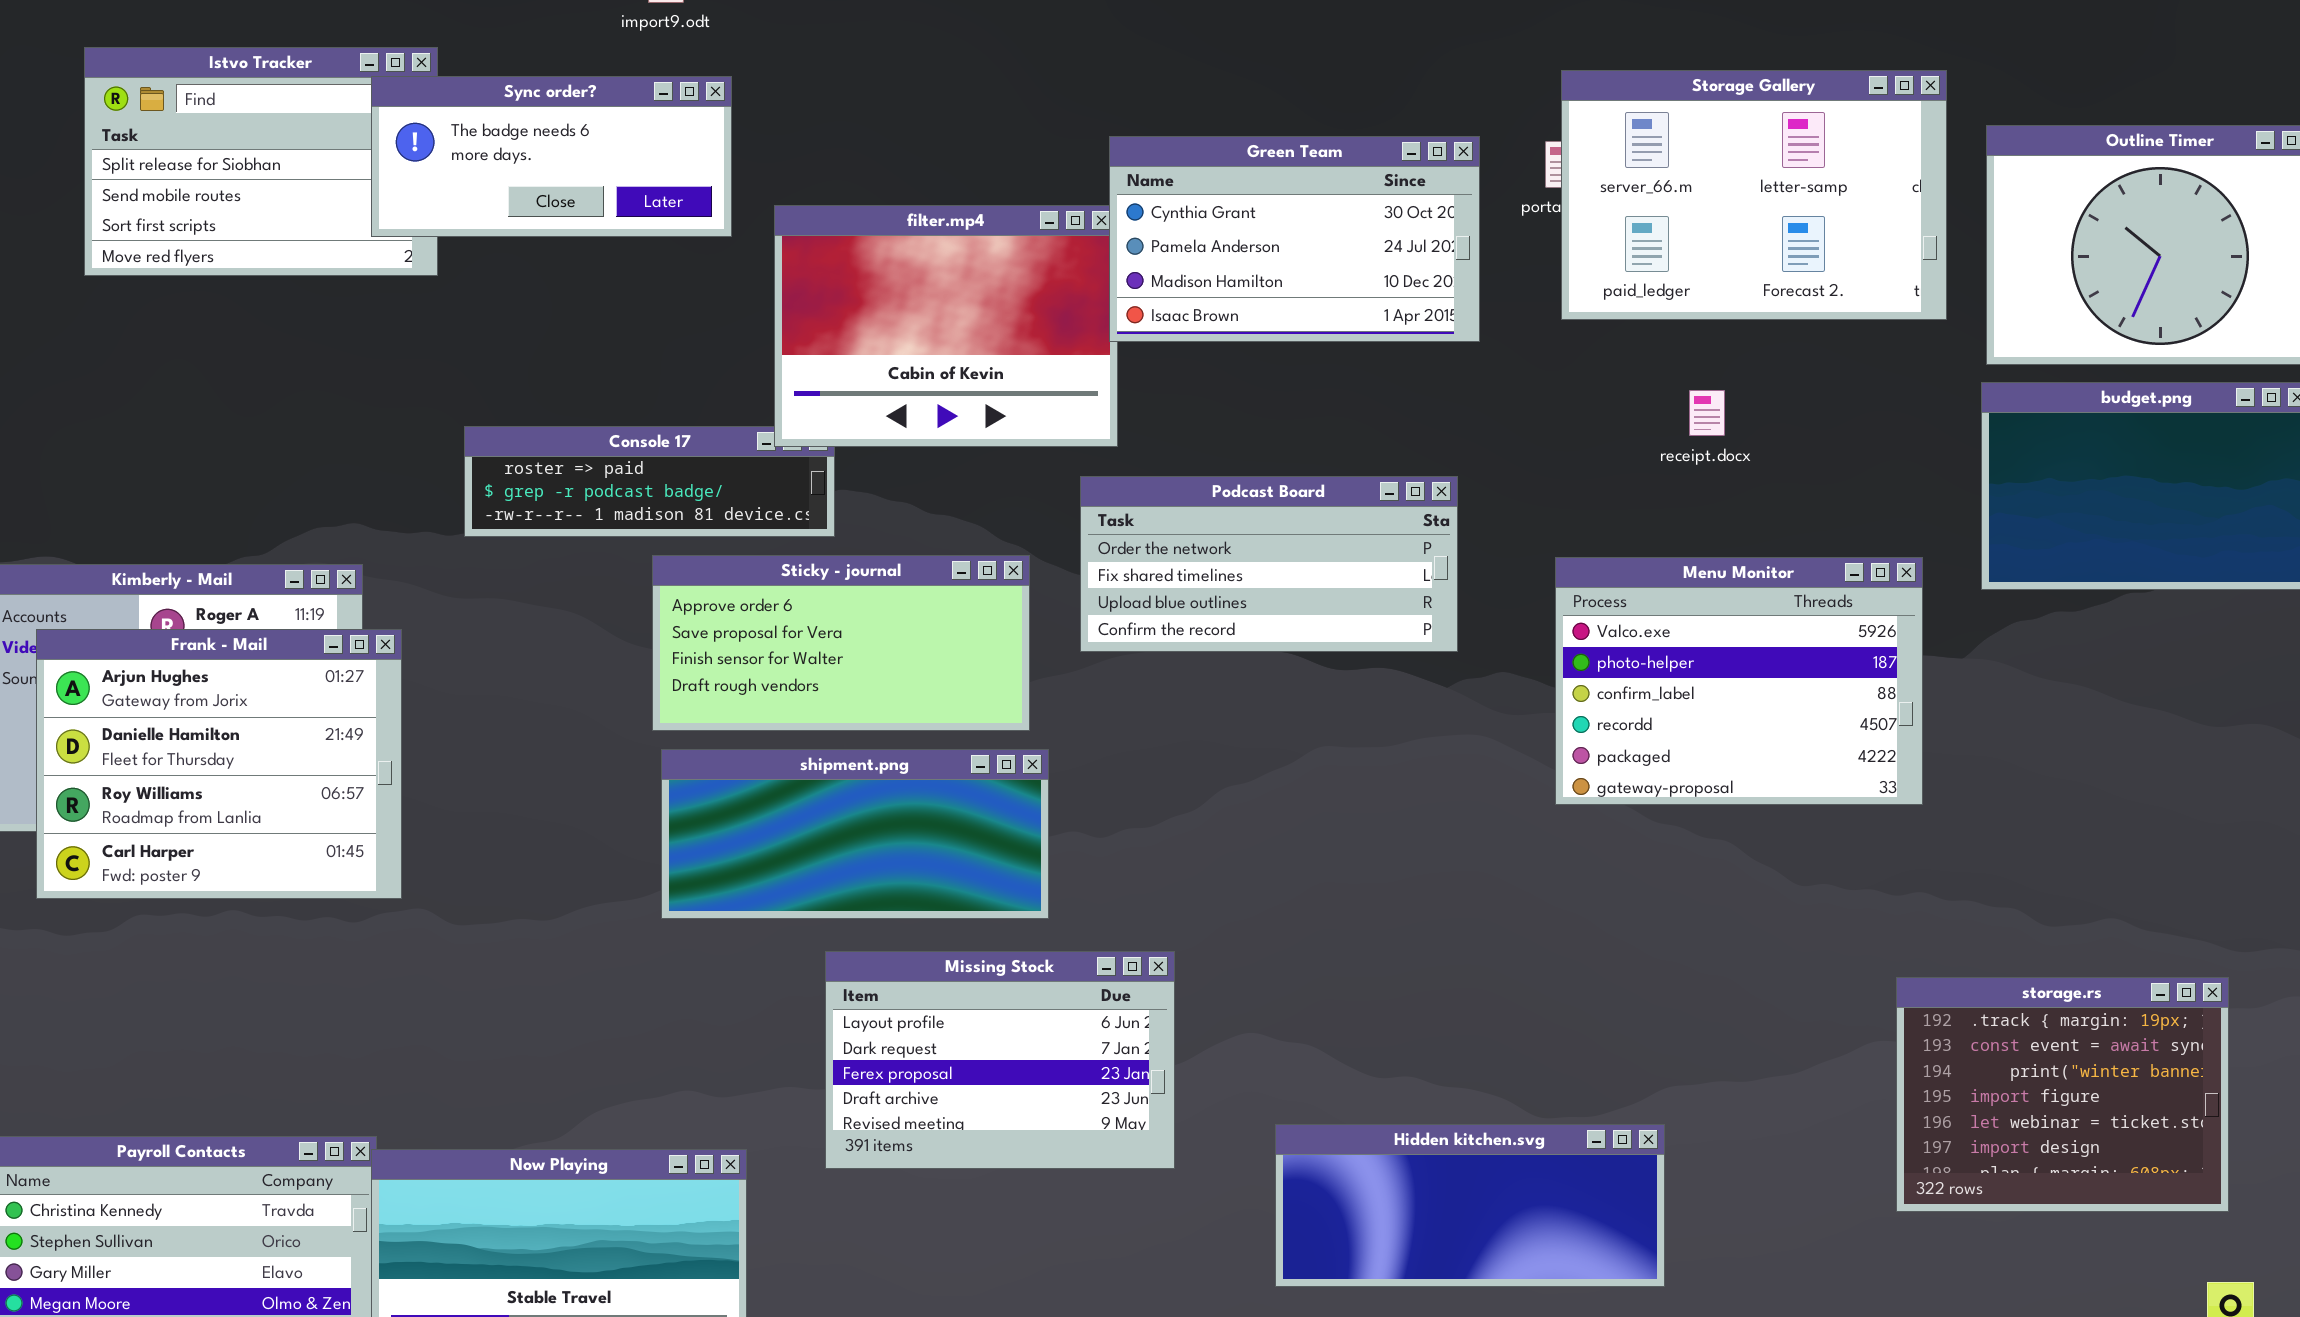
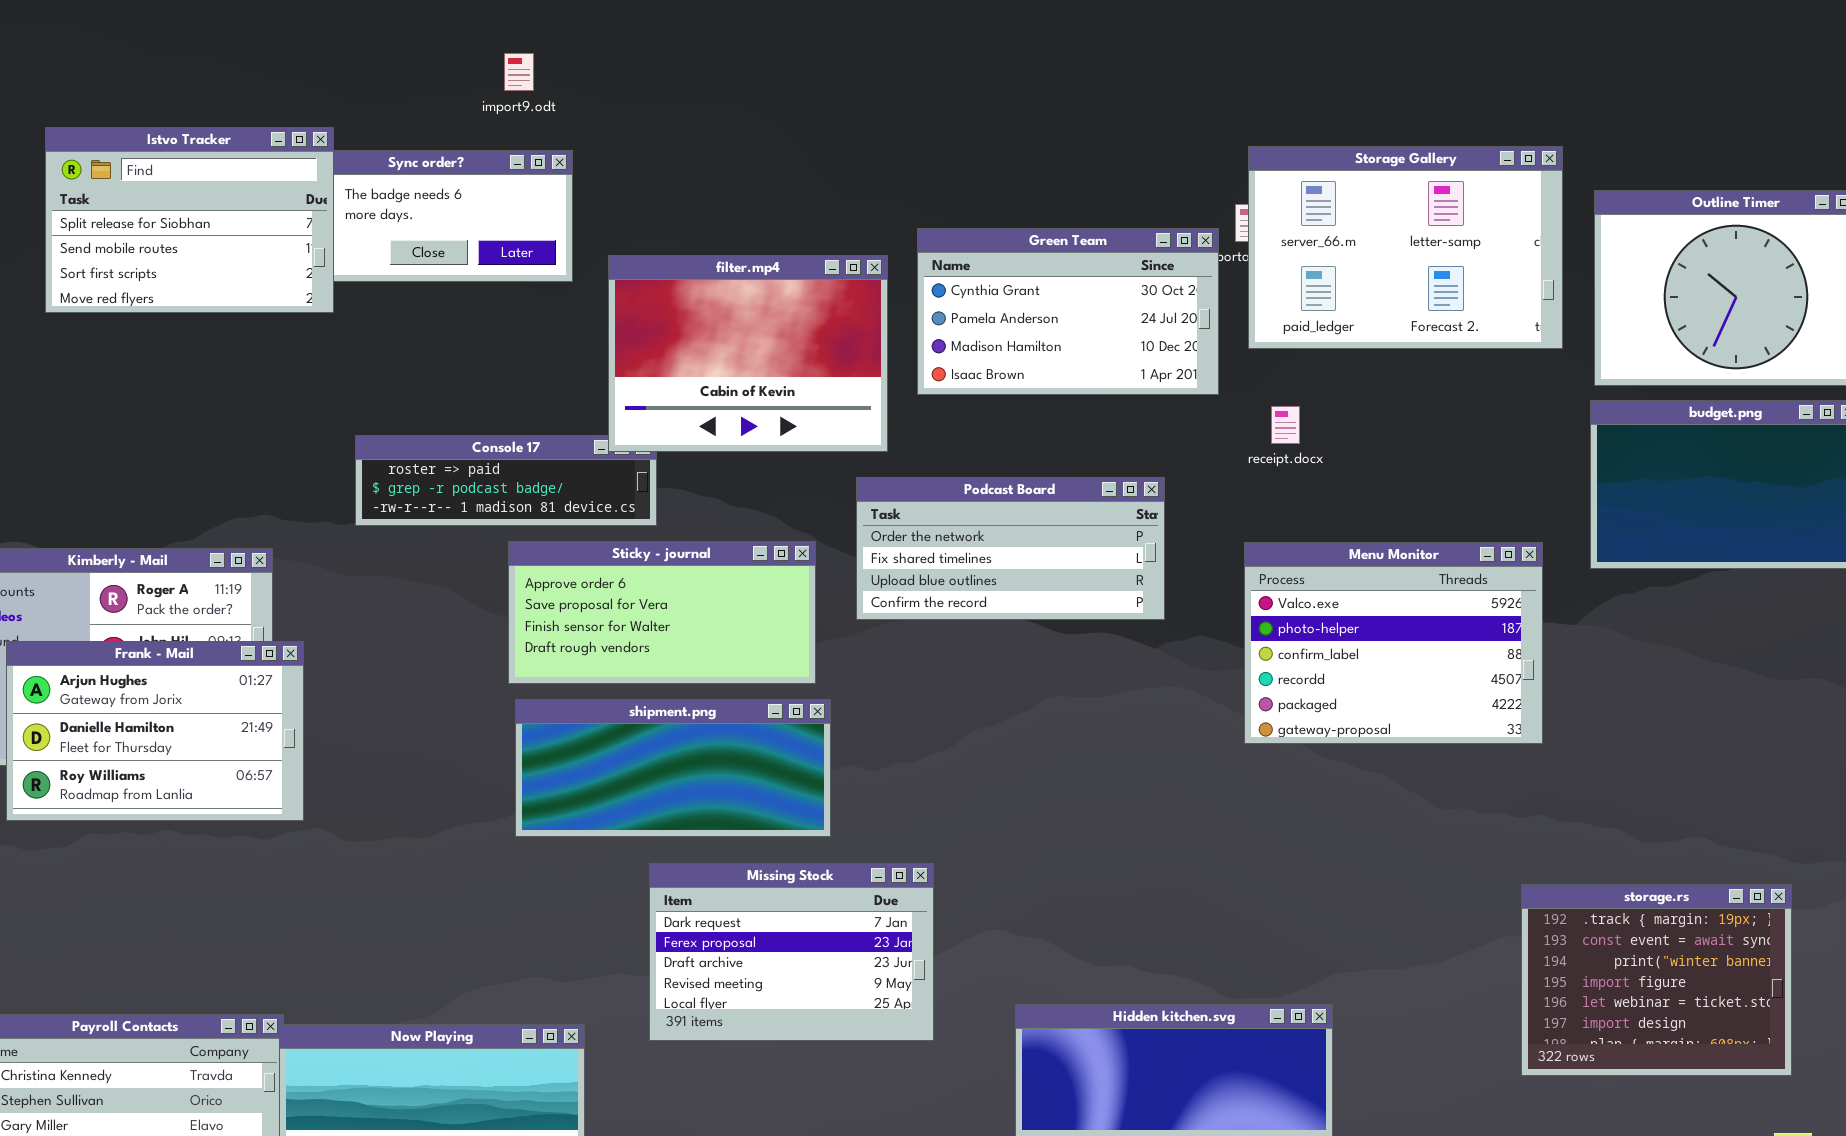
Istvo Tracker: [84,47,438,276] -> [45,127,334,313], raised
Green Team: [1109,136,1480,342] -> [917,228,1219,395], moved
receipt.docx: [1689,390,1725,436] -> [1271,406,1300,444], moved
Frank - Mail: [36,629,402,899] -> [6,641,304,821], resized
Missing Stock: [825,951,1175,1169] -> [649,863,934,1041], scrolled down 1 row

